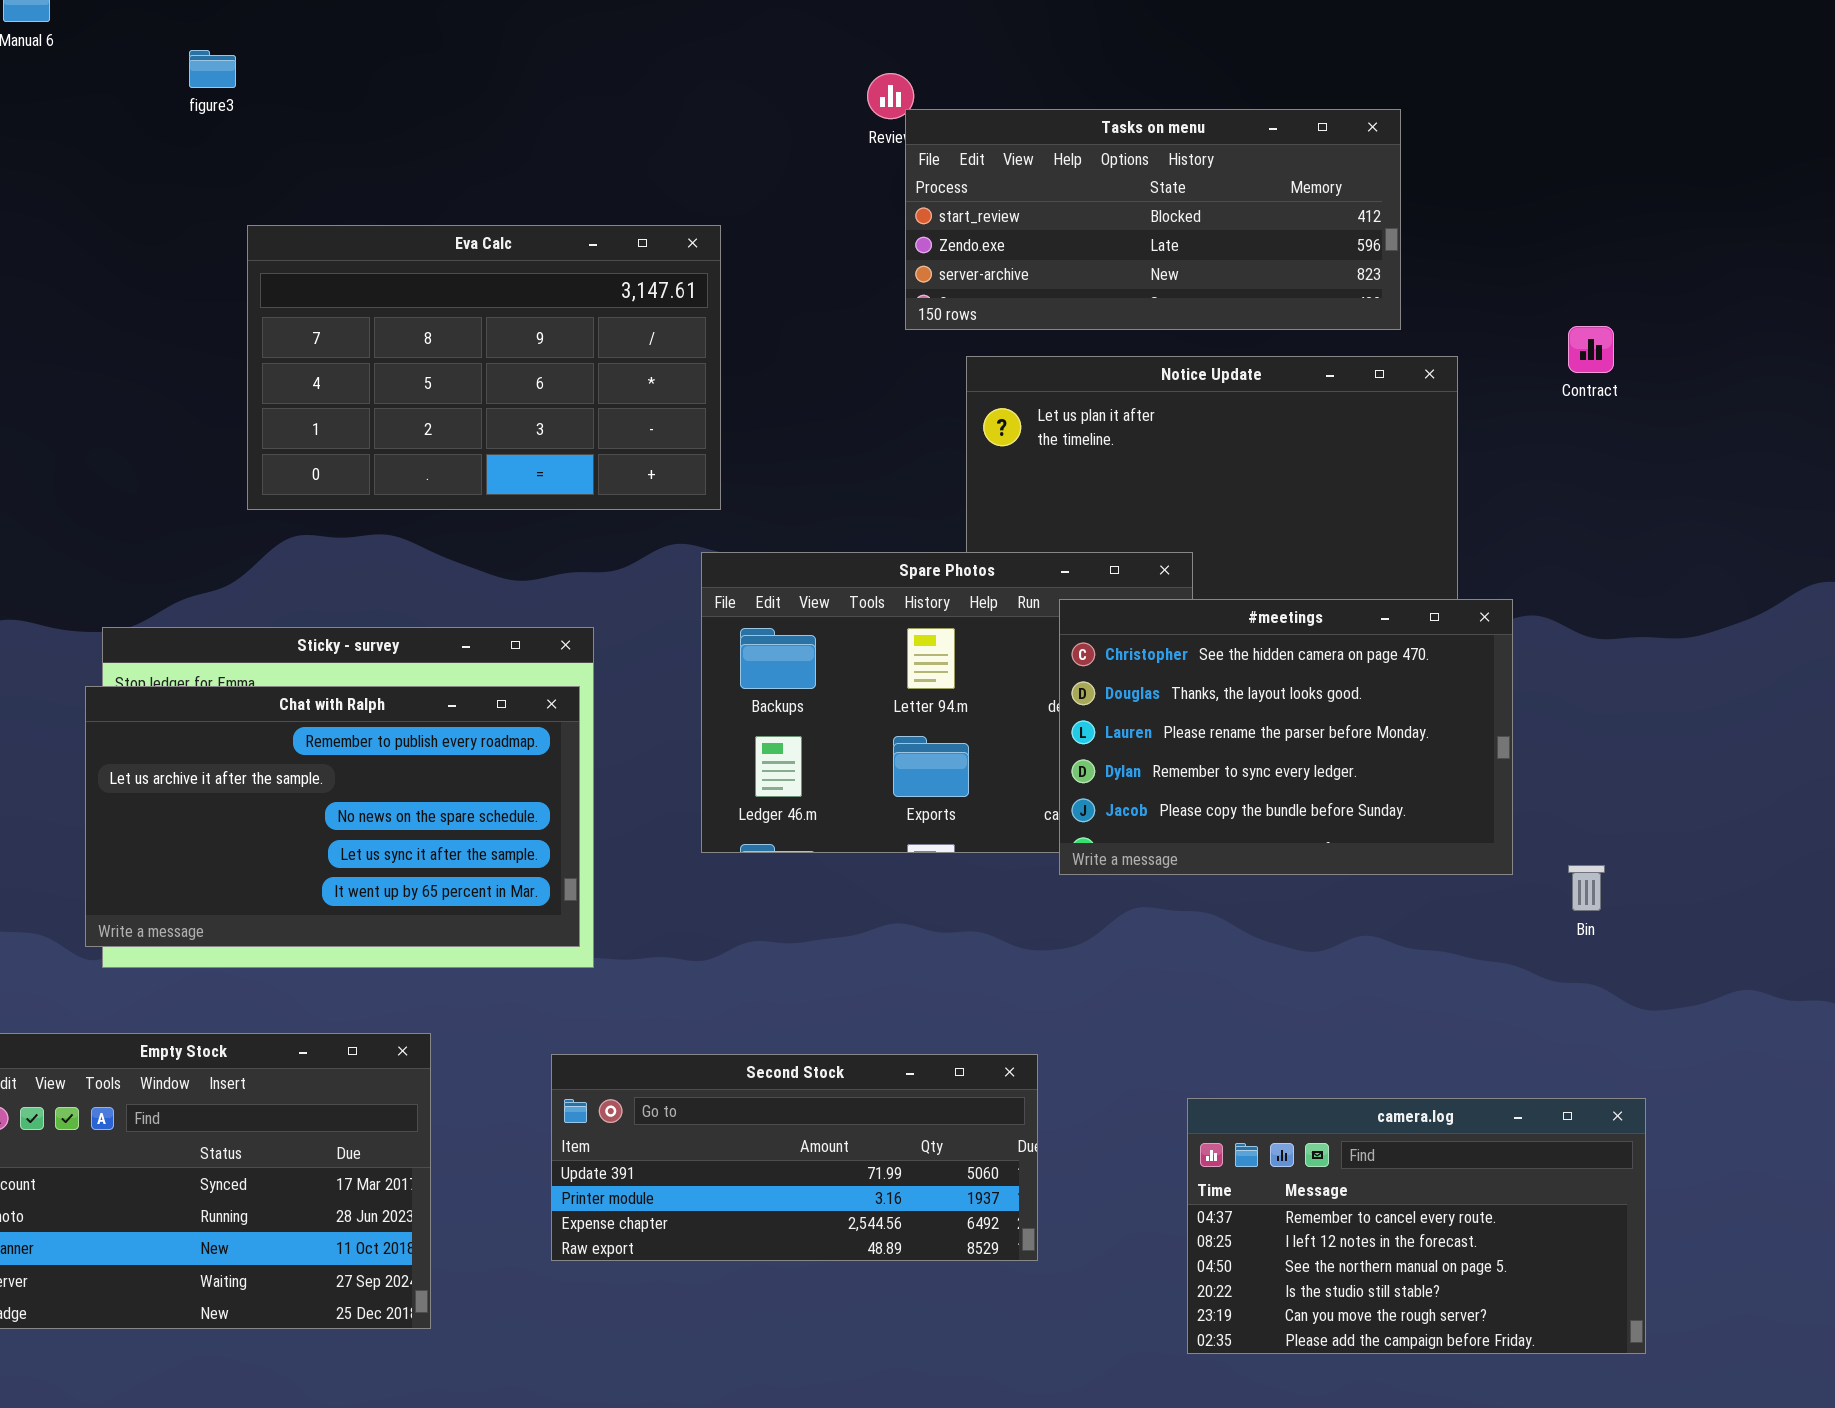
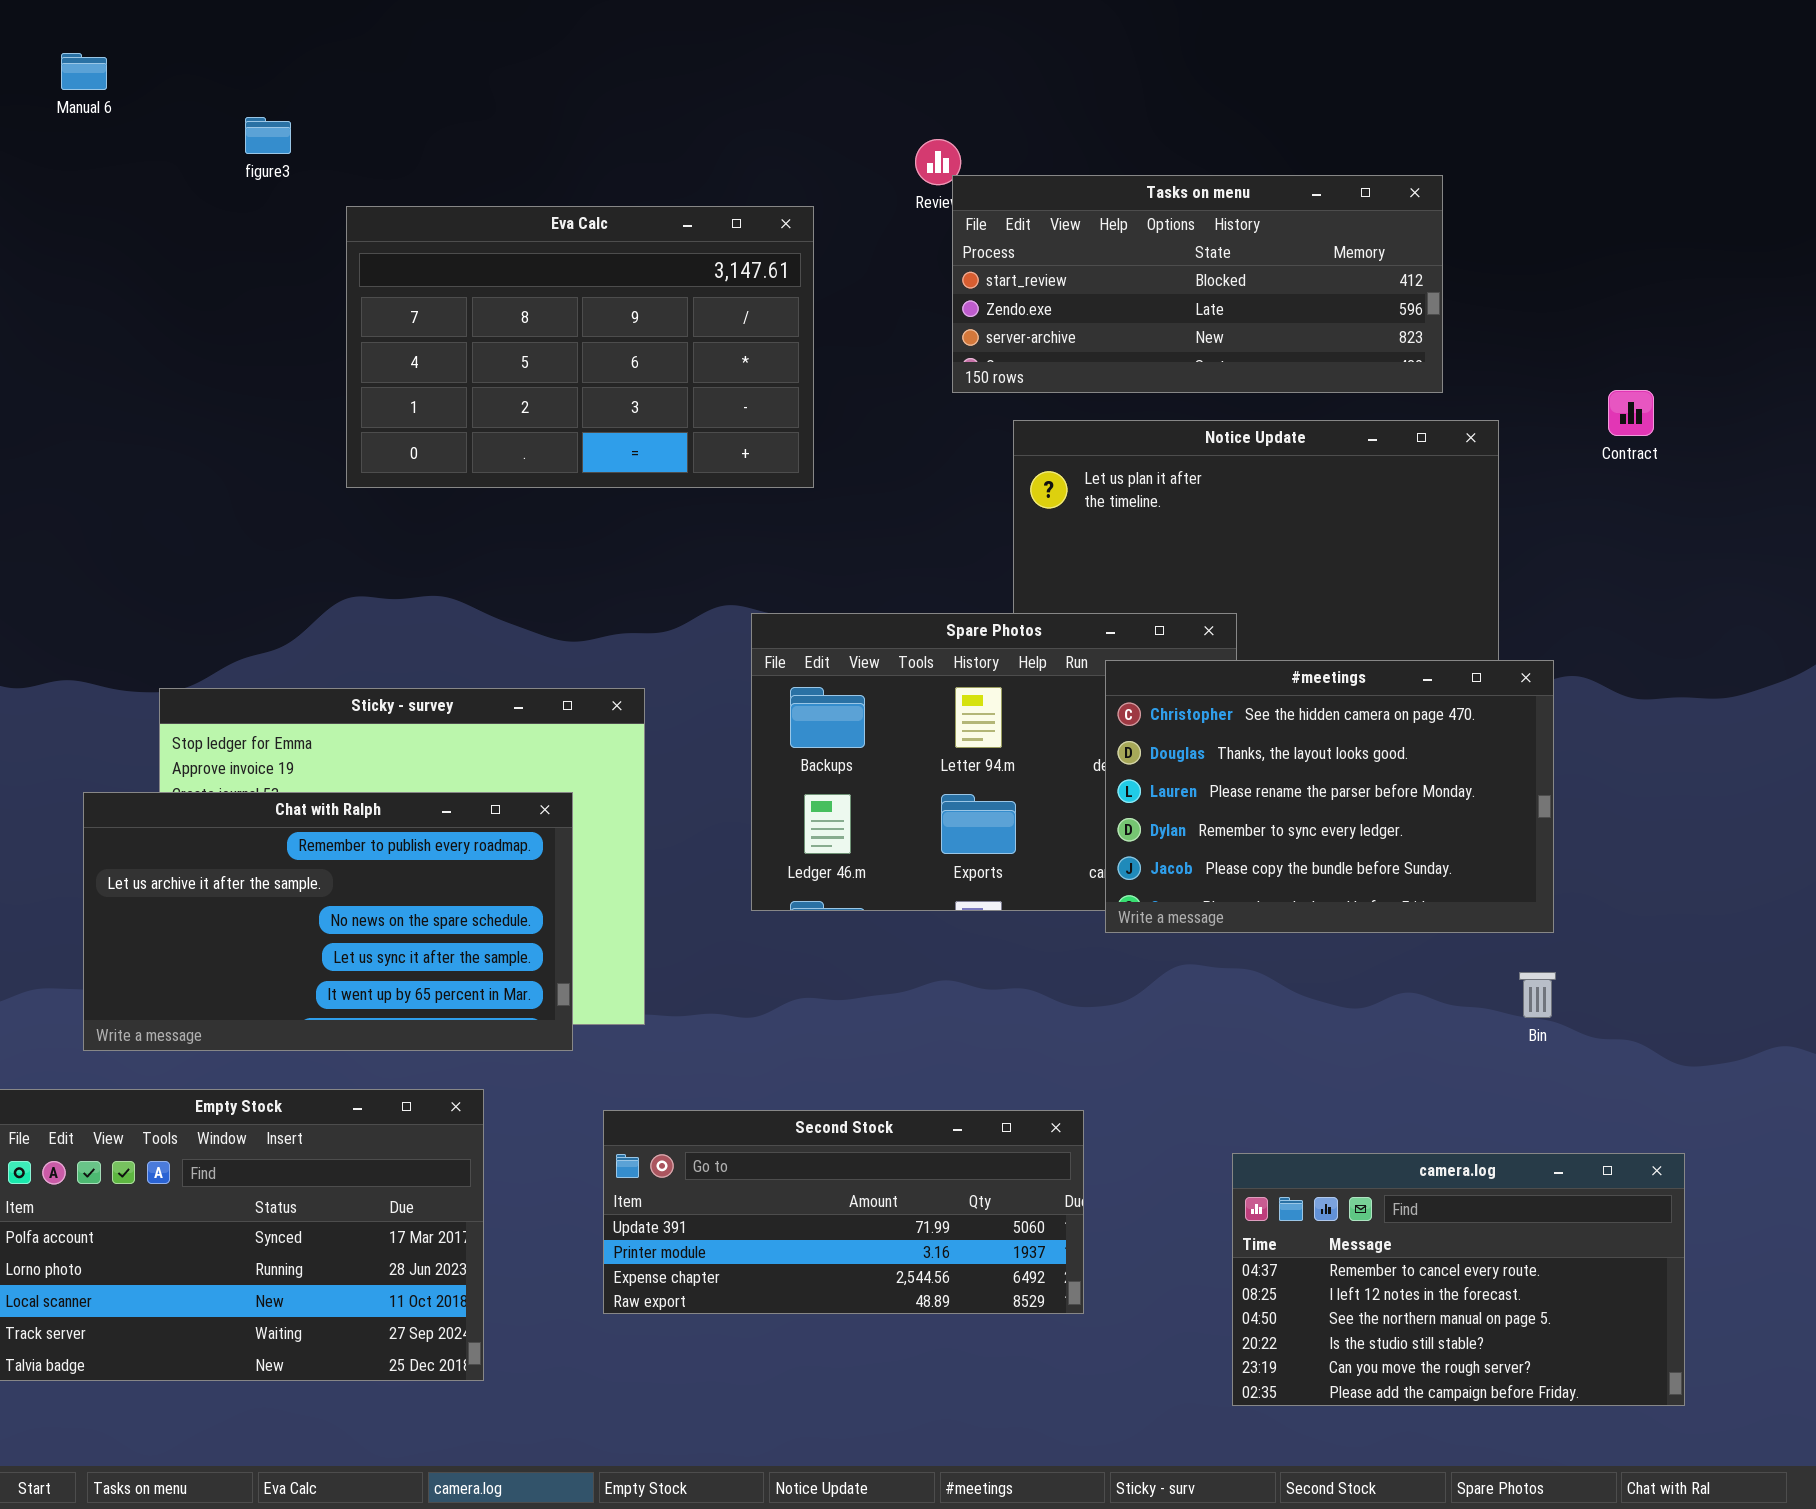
Eva Calc: [247,225,721,510] -> [346,206,814,488], moved
Chat with Ralph: [85,686,580,947] -> [83,792,573,1051], moved
Bin: [1568,865,1605,911] -> [1519,972,1556,1018], moved

